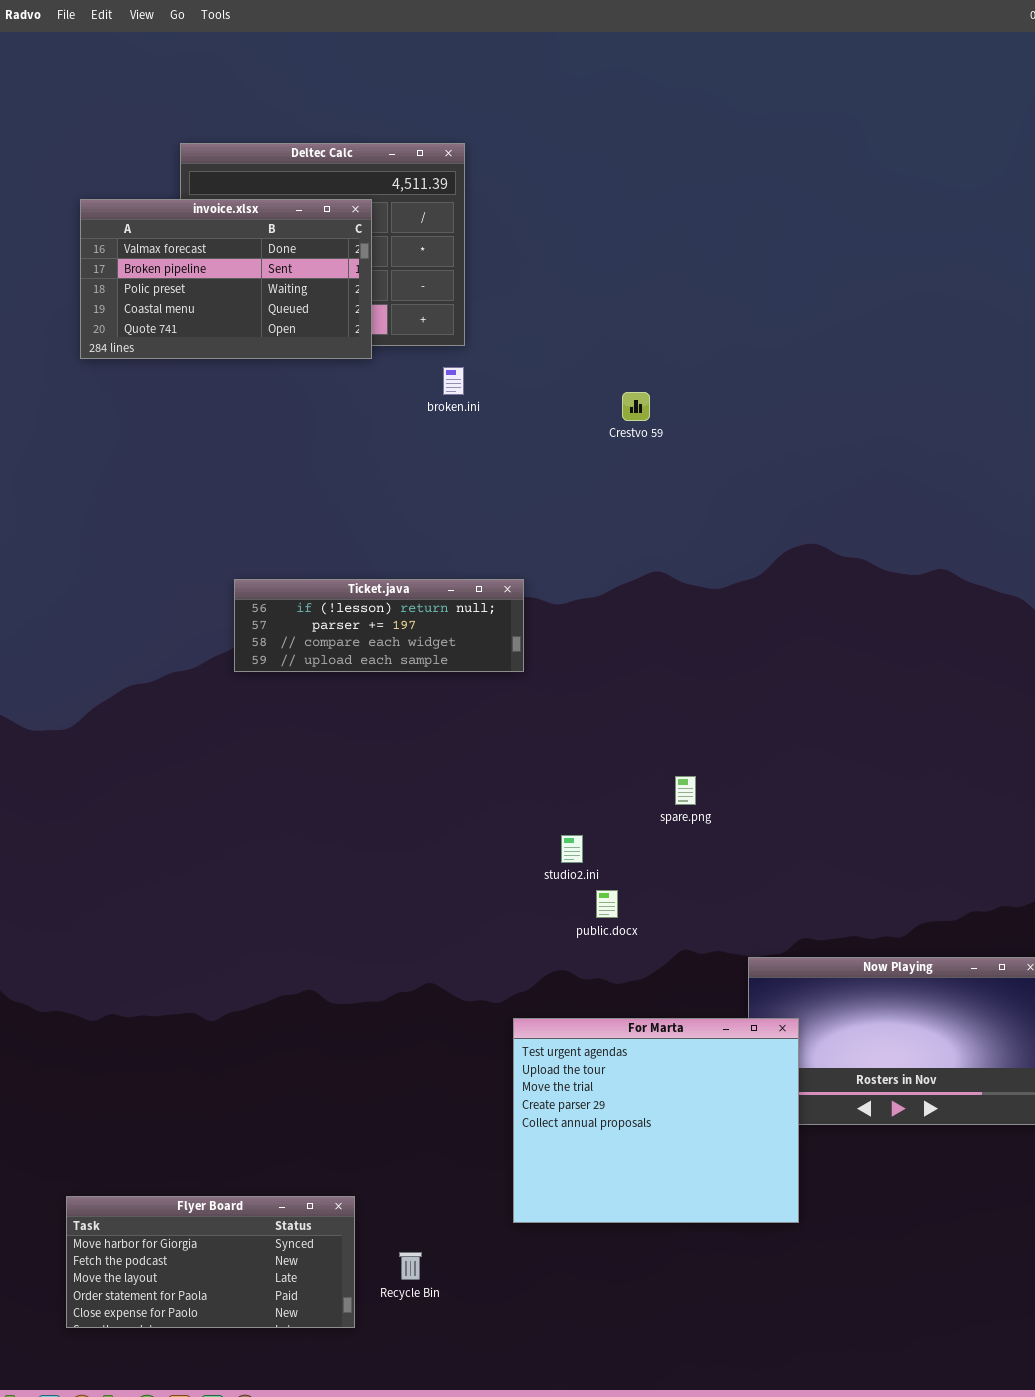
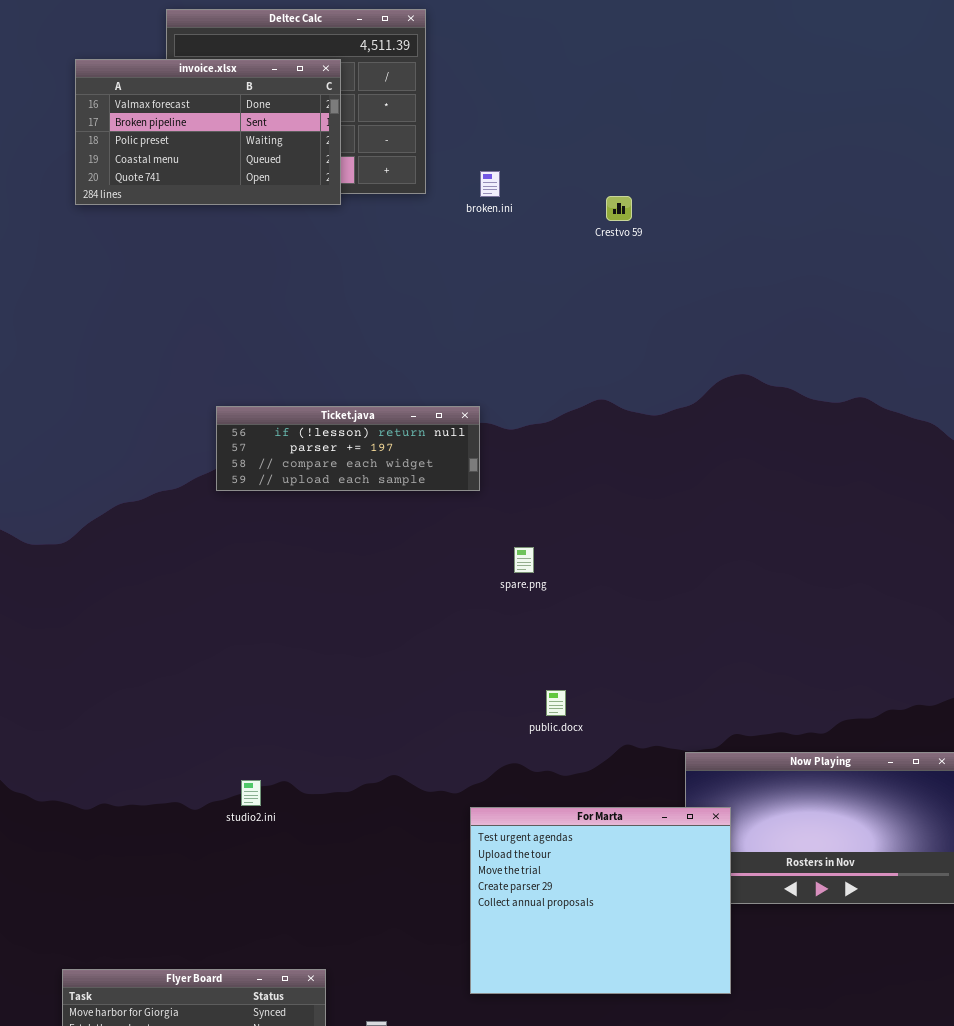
broken.ini: [443,367,464,395] -> [480,171,500,197], moved
Crestvo 59: [622,392,650,421] -> [606,196,632,221], moved
spare.png: [675,776,696,805] -> [514,547,534,573], moved
studio2.ini: [561,835,583,863] -> [241,780,261,806], moved

